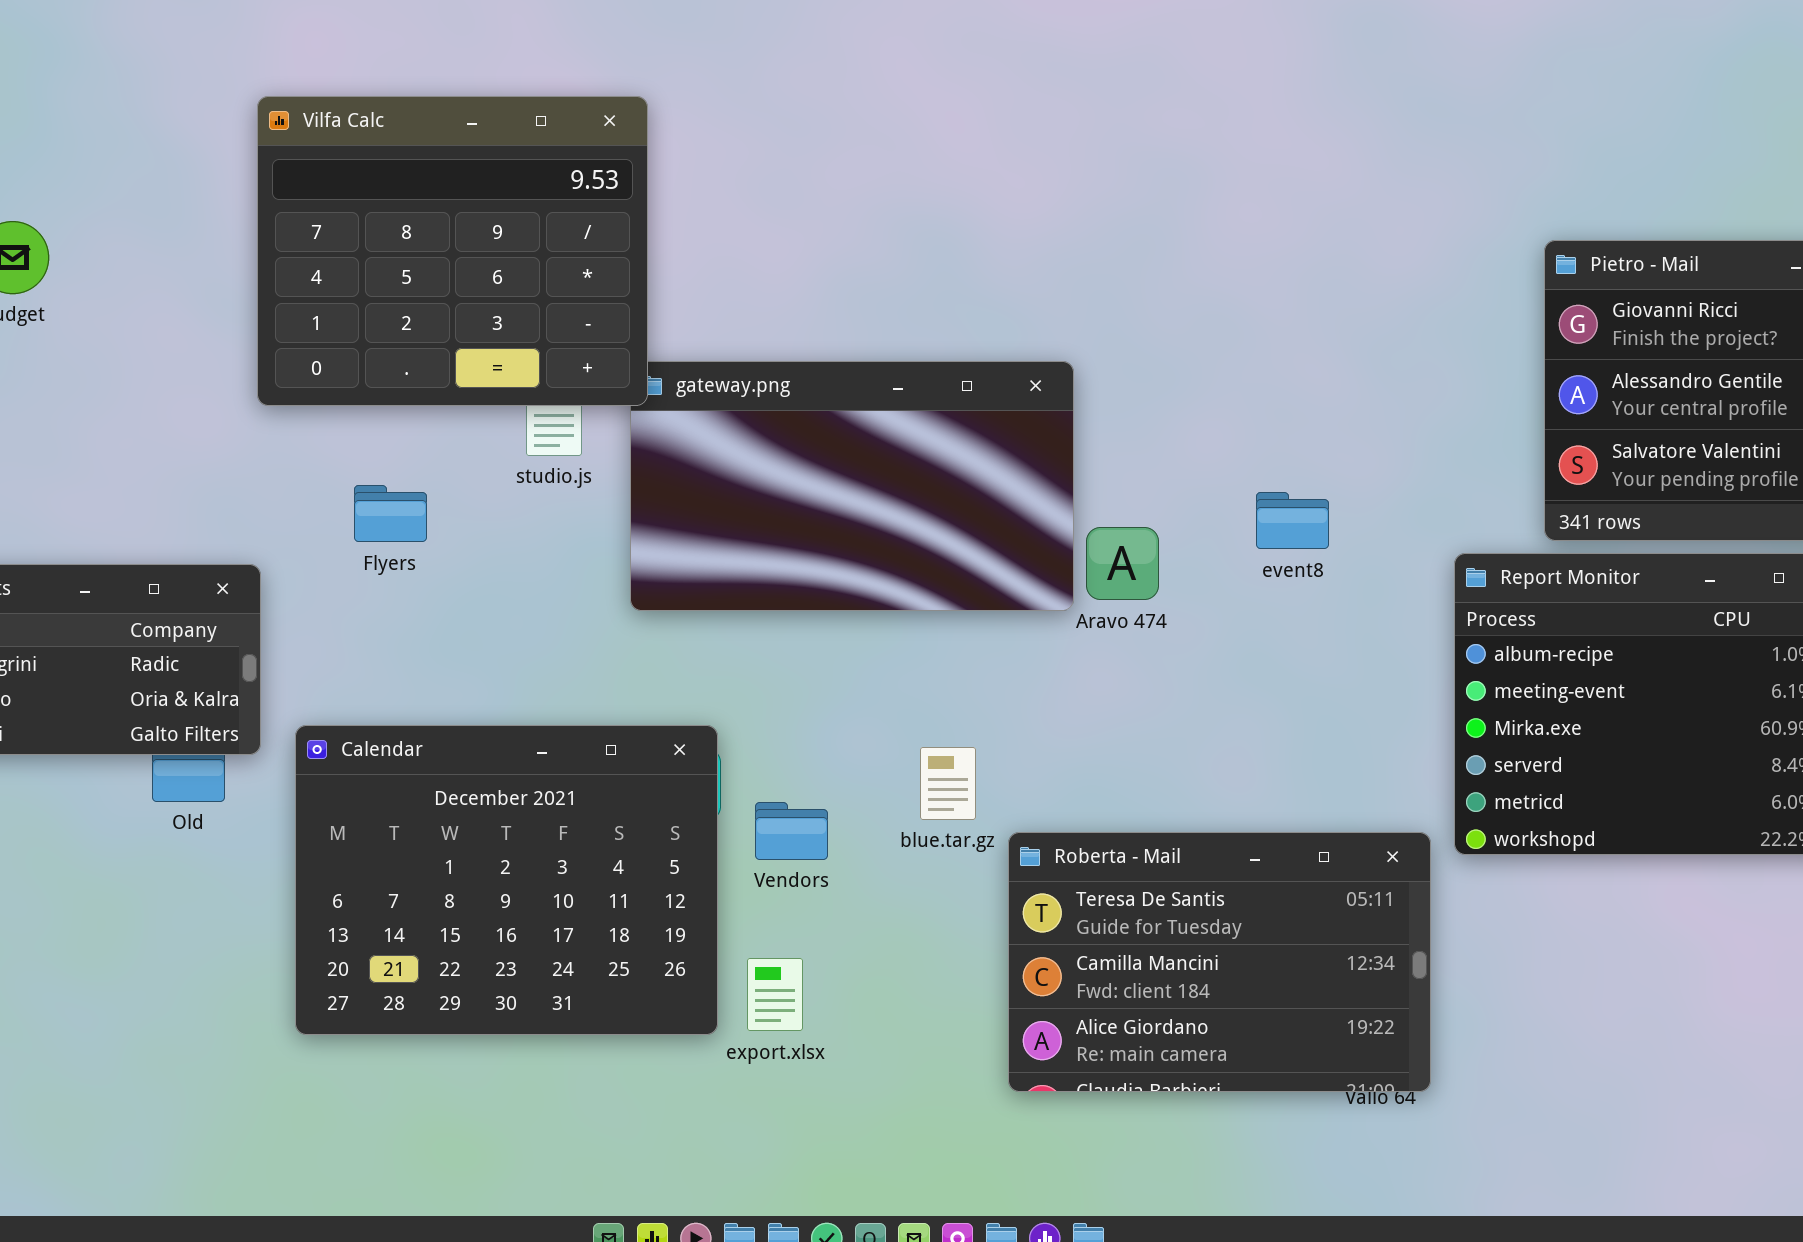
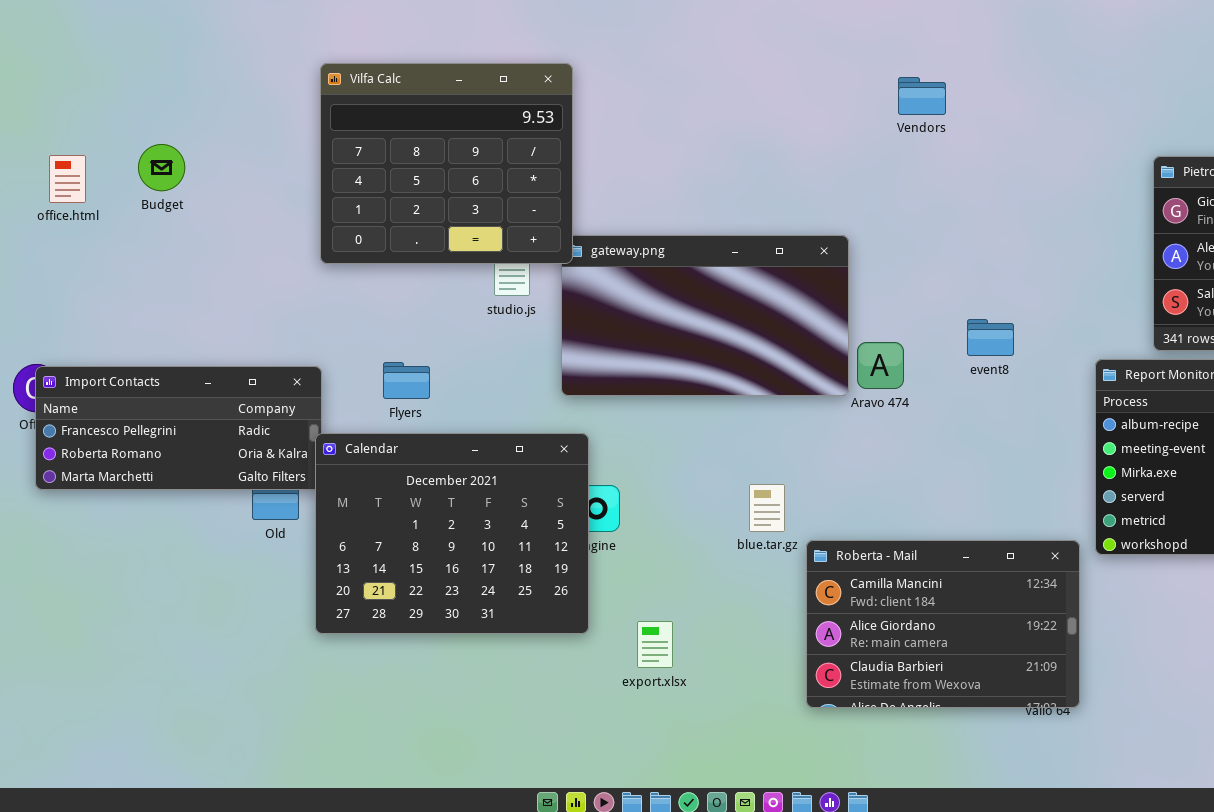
Flyers: [354,485,427,542] -> [383,362,430,399], moved
Calendar: [295,725,718,1035] -> [315,433,589,634], moved
Vendors: [755,802,828,860] -> [898,77,946,115], moved
Roberta - Mail: [1008,832,1431,1092] -> [806,540,1080,708], scrolled down 1 row

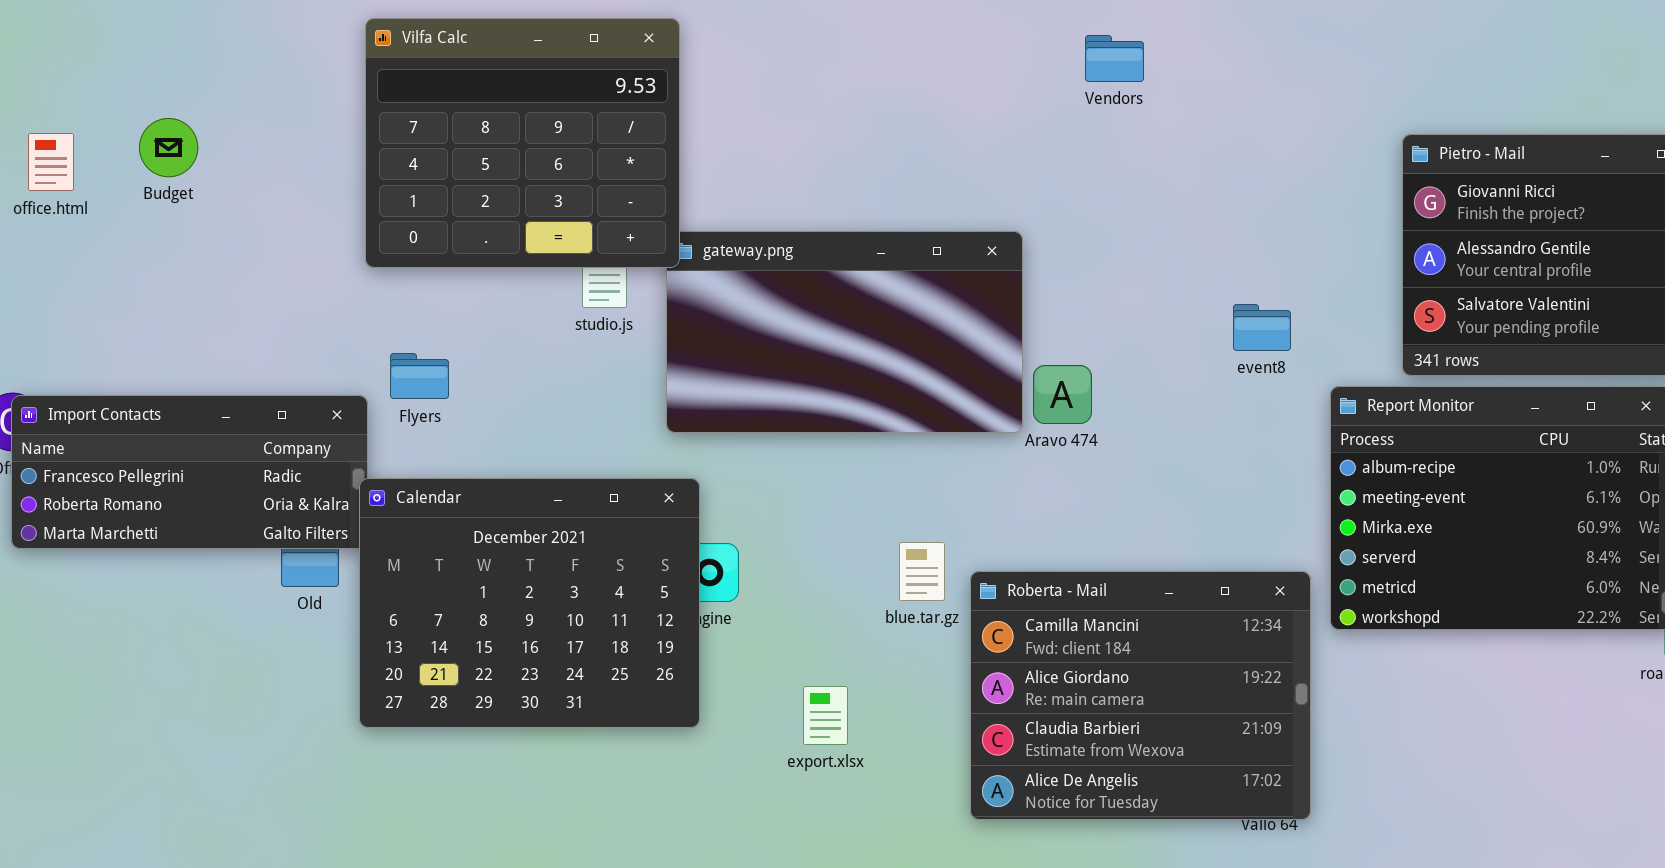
event8: [967,319,1014,356] -> [1233,304,1291,351], moved
Flyers: [383,362,430,399] -> [390,353,449,399], moved
Roberta - Mail: [806,540,1080,708] -> [970,571,1311,820], resized
export.xlsx: [637,621,673,668] -> [803,686,848,745], moved

